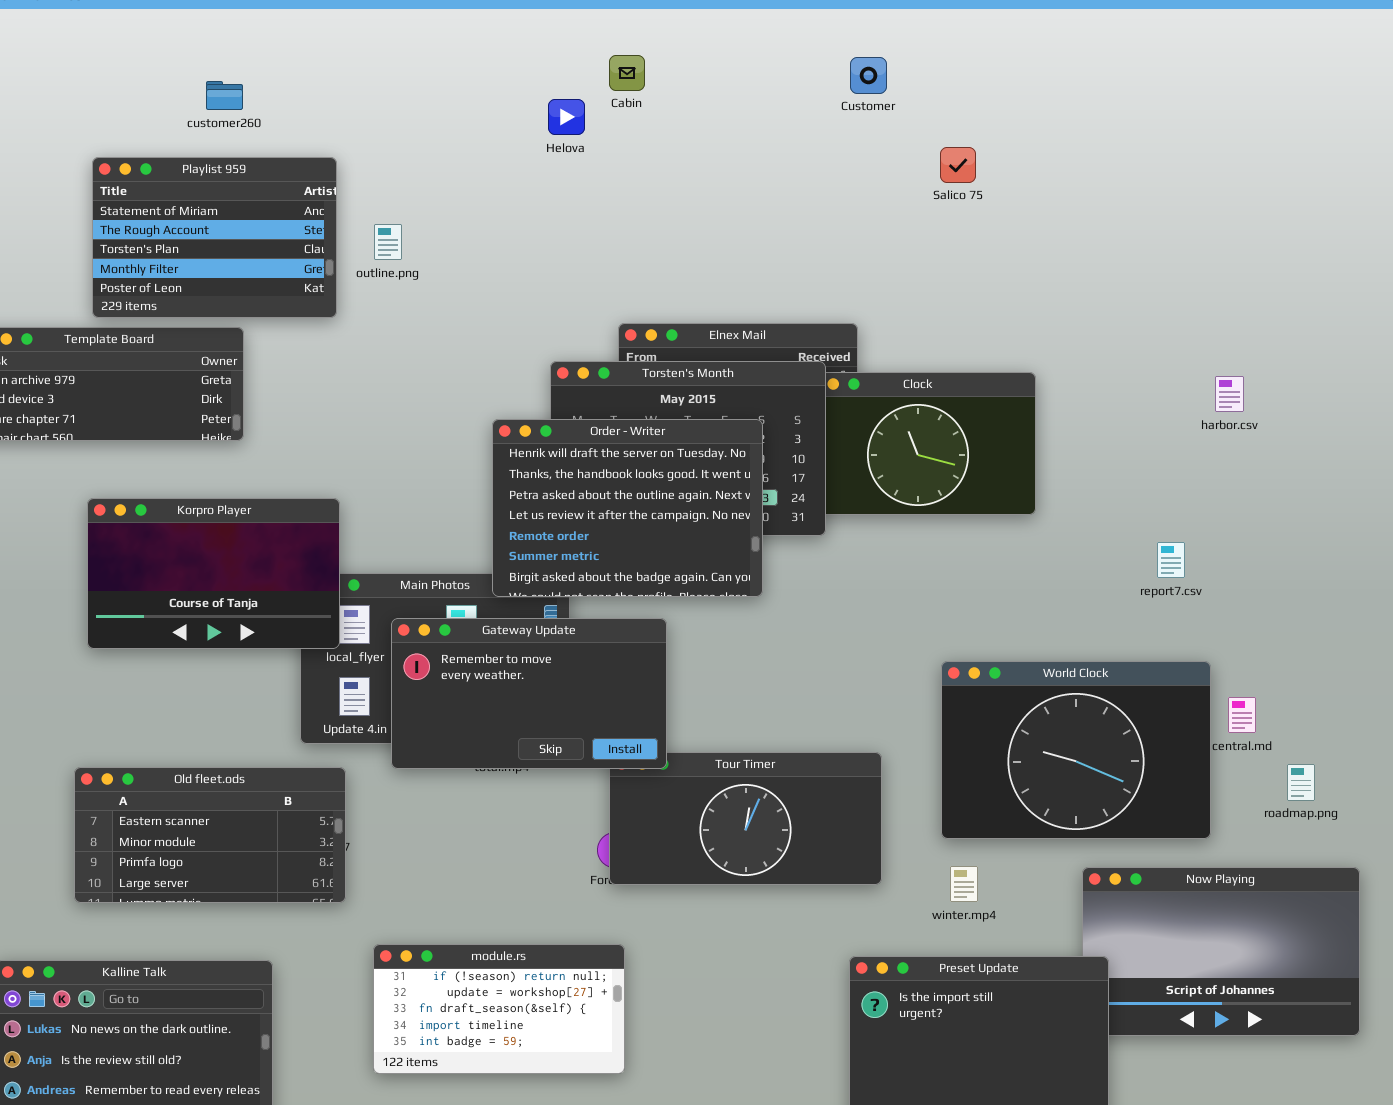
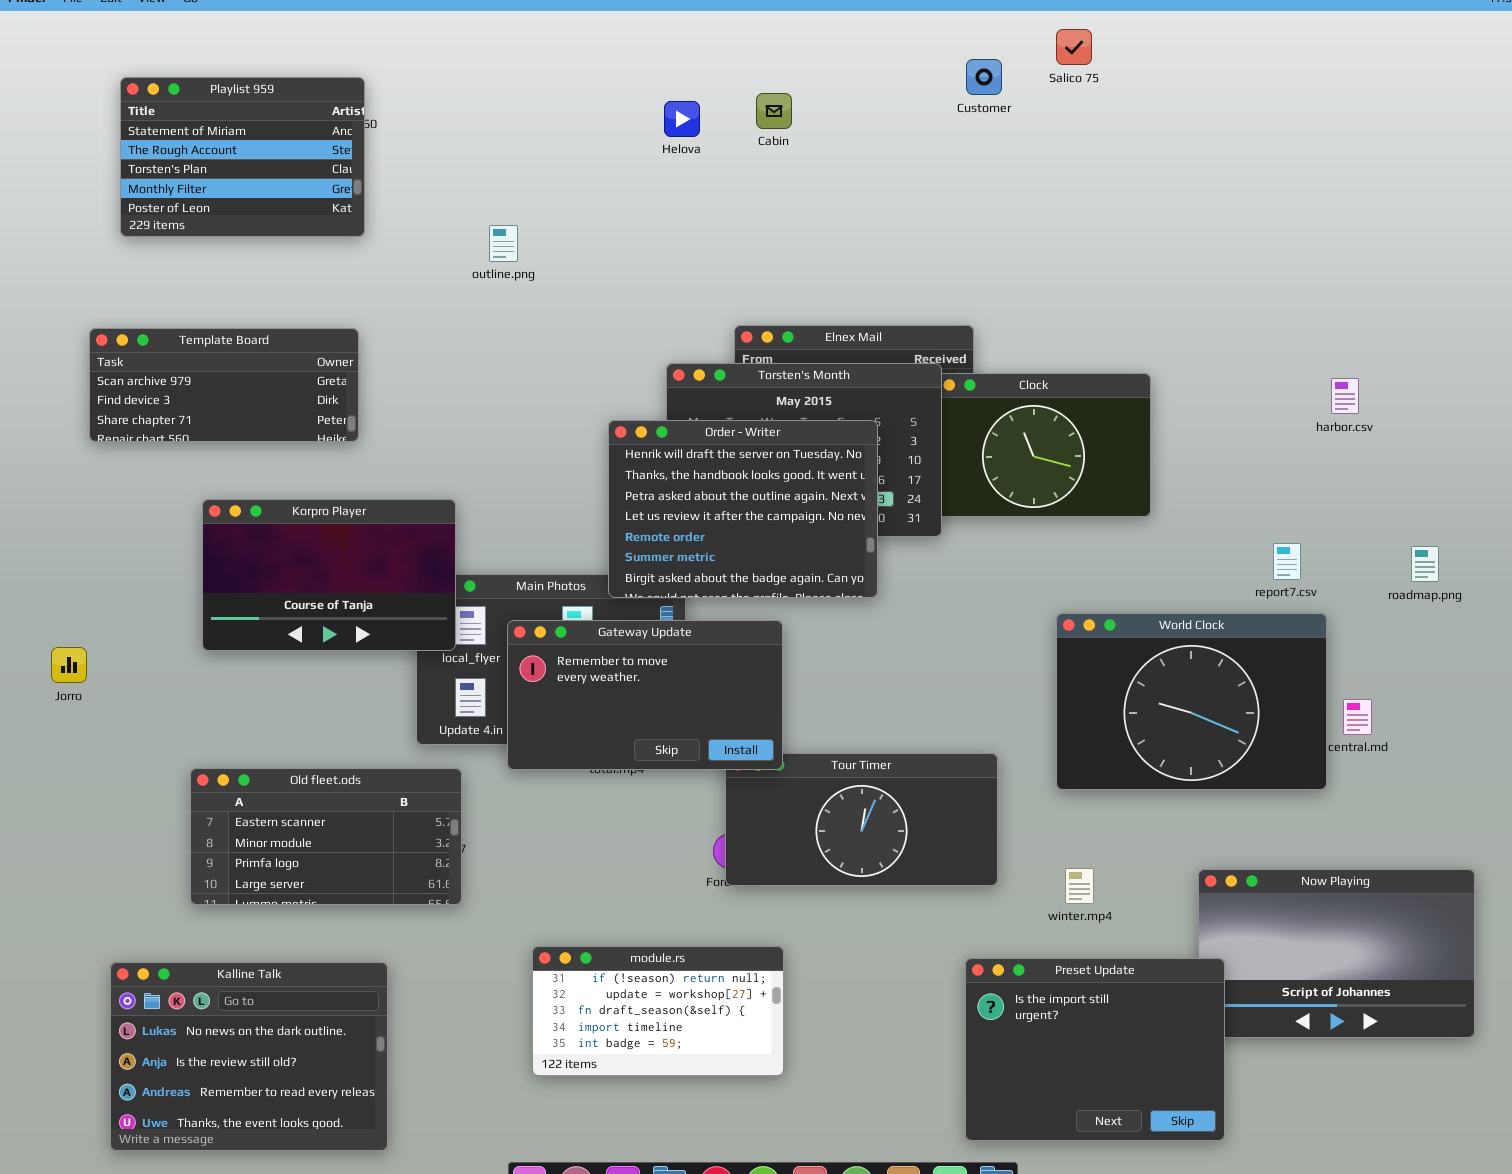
Cabin: [609,55,645,91] -> [756,93,792,129], moved
Salico 75: [940,147,976,183] -> [1056,29,1092,65], moved
Playlist 959: [92,157,337,318] -> [120,77,365,237], moved
World Clock: [941,661,1211,839] -> [1056,613,1327,790], moved
roadmap.png: [1287,764,1315,801] -> [1411,546,1439,582], moved
module.rs: [373,944,625,1074] -> [532,946,784,1076], moved

